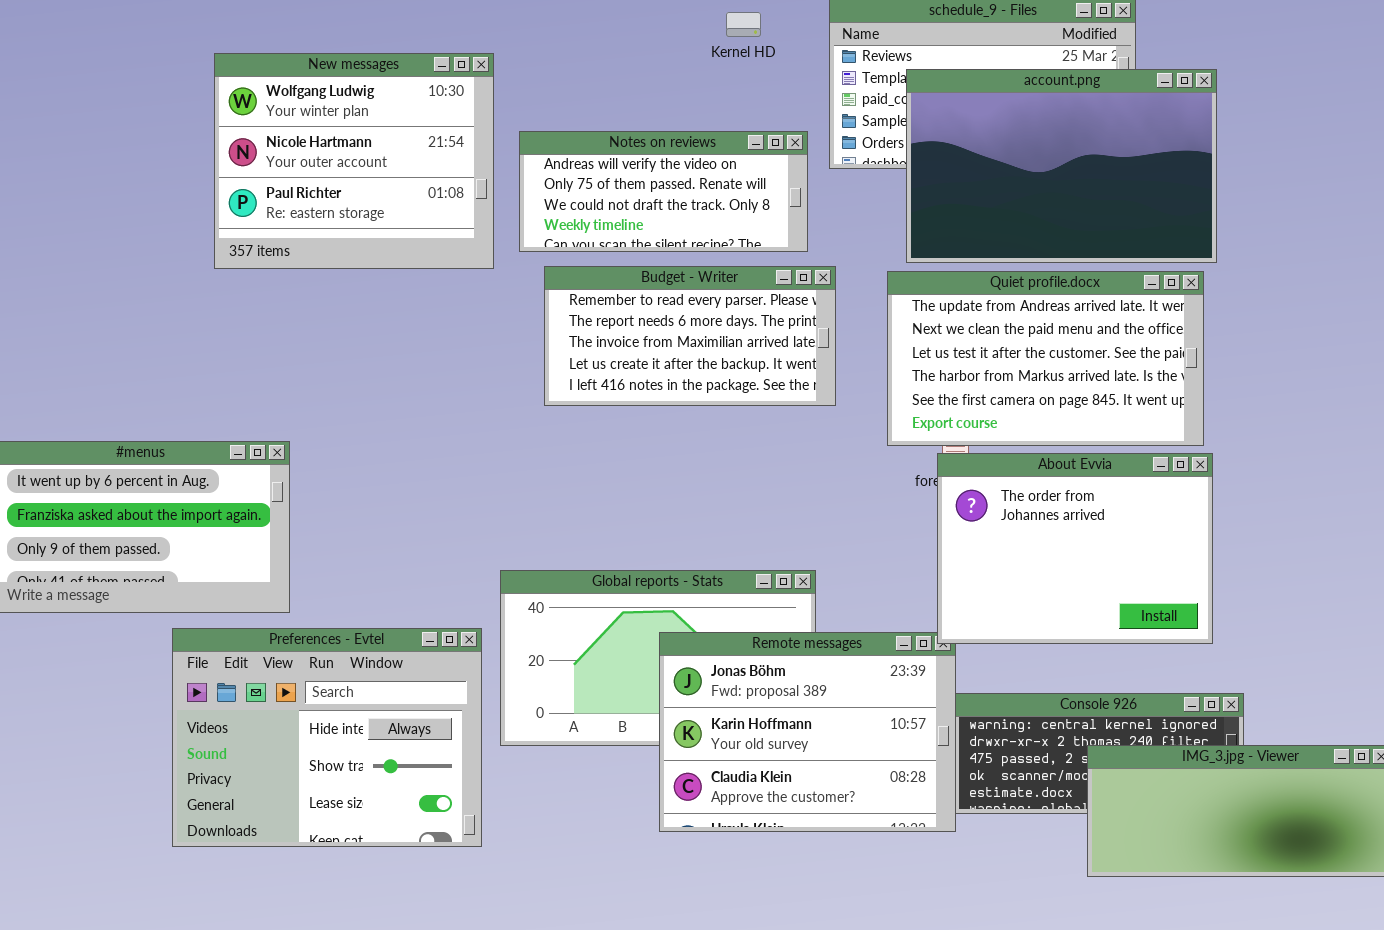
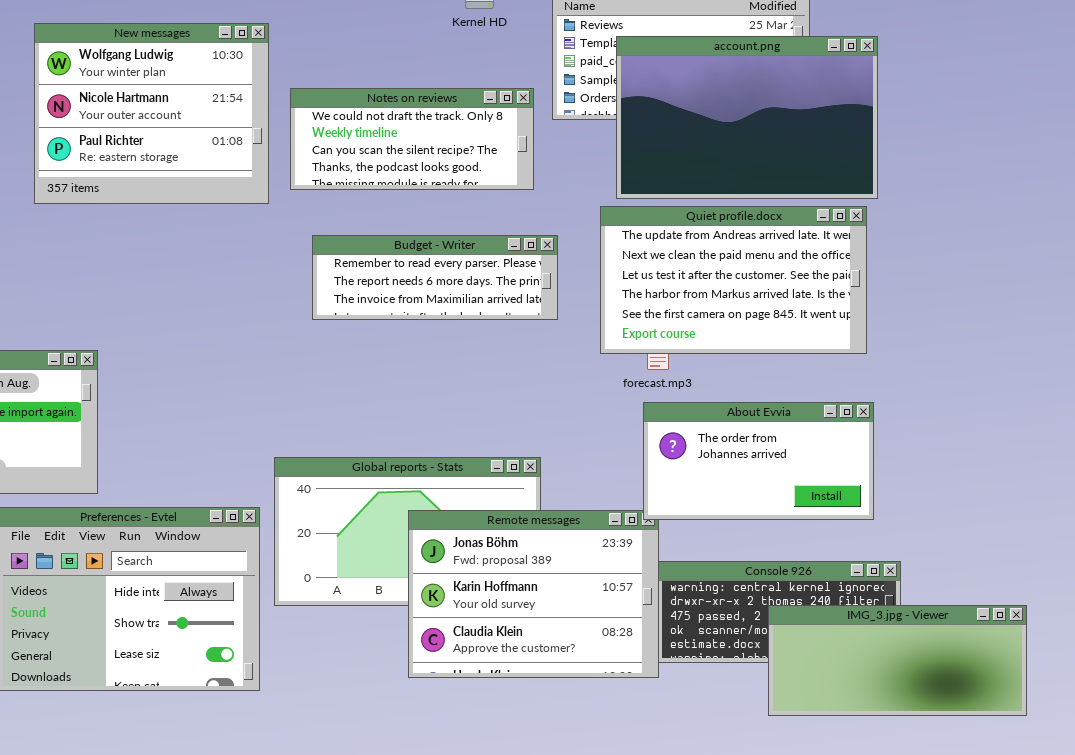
Notes on reviews: [519,131,808,252] -> [290,88,534,190], scrolled down 2 rows
Budget - Writer: [544,266,836,406] -> [312,235,558,320], resized
About Evvia: [937,453,1213,644] -> [643,402,874,520], resized

